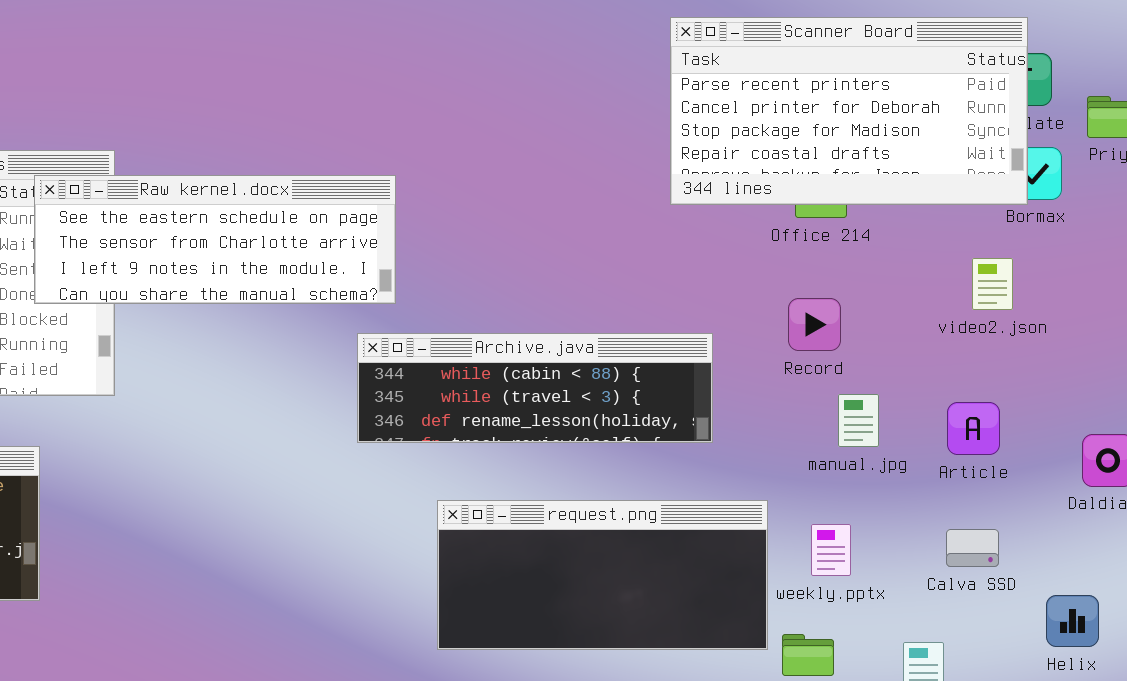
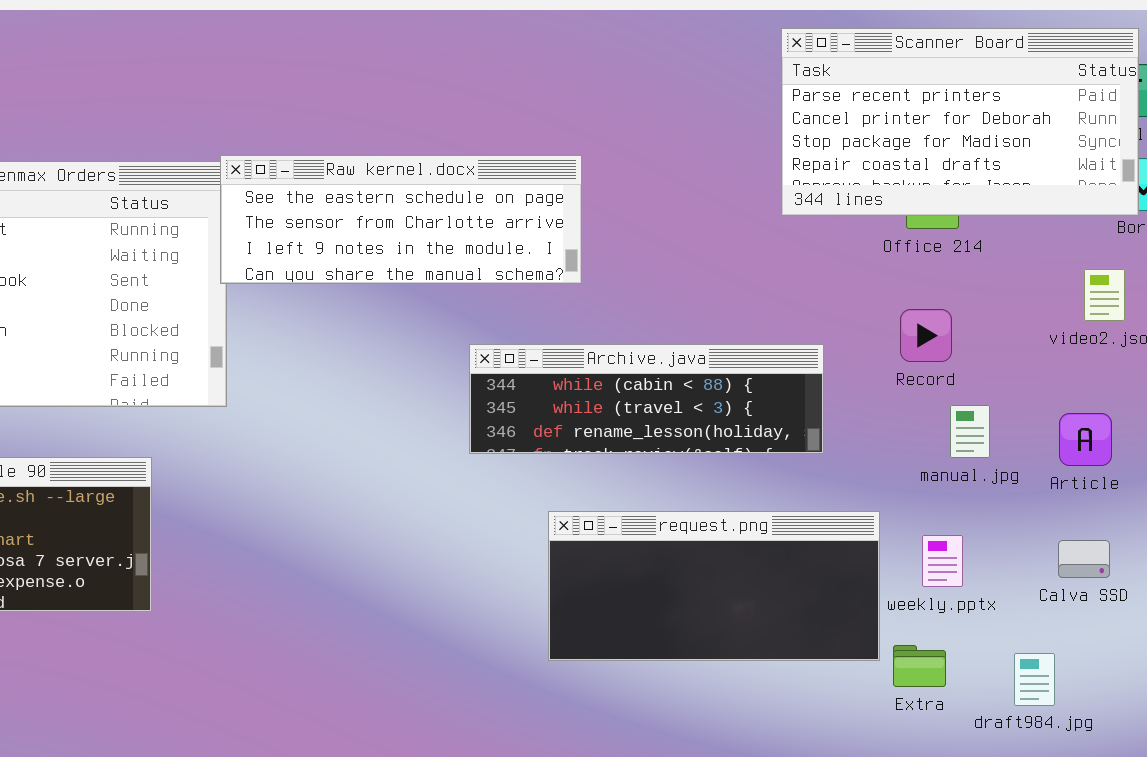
Raw kernel.docx: [34,175,396,304] -> [220,155,582,284], moved

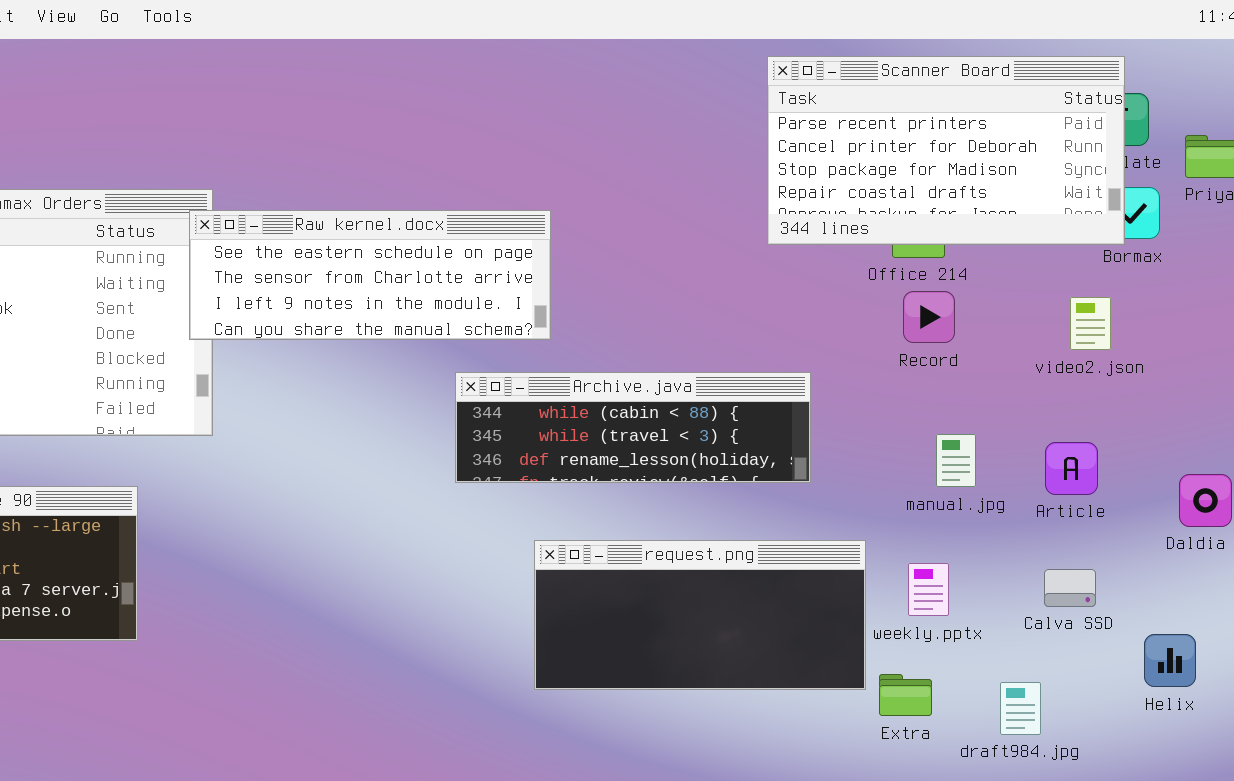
Raw kernel.docx: [220,155,582,284] -> [189,210,551,340], moved
Record: [900,309,952,362] -> [903,291,955,343], moved

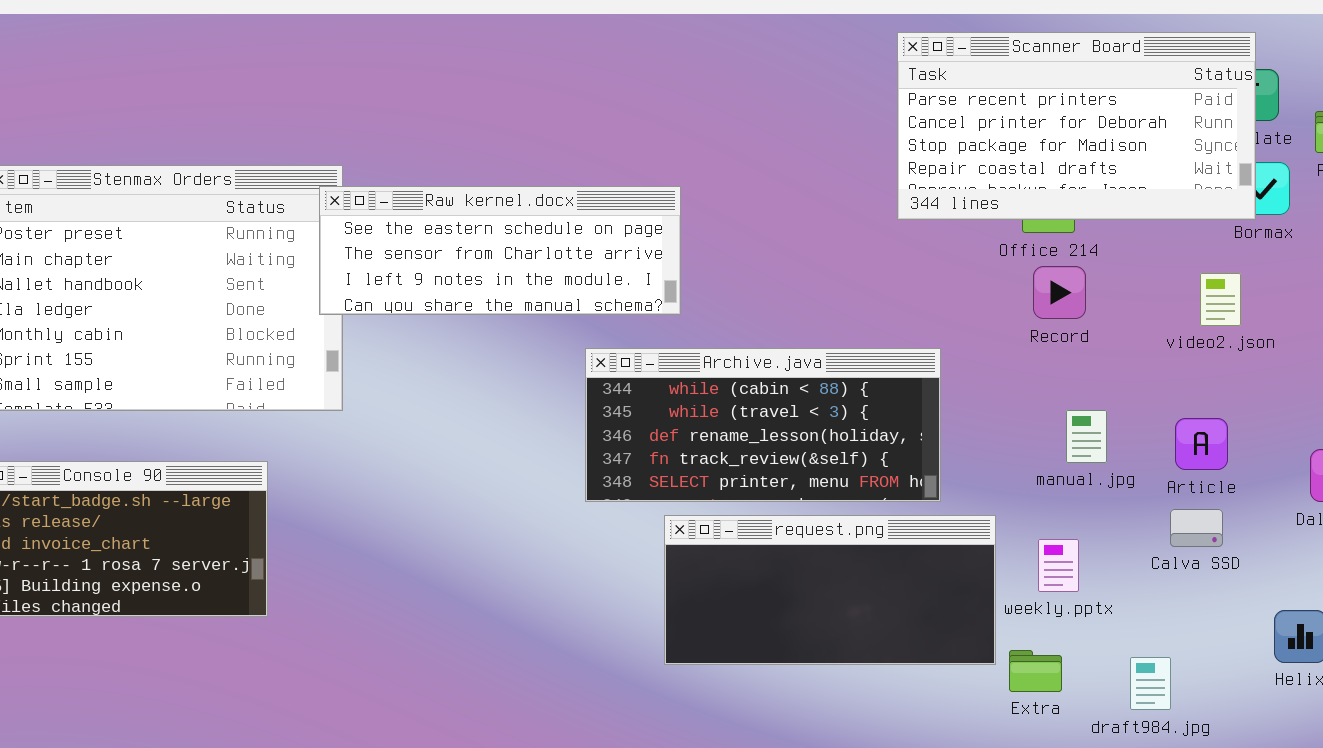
Archive.java: [455,372,811,483] -> [585,348,941,502], resized
Calva SSD: [1044,569,1096,607] -> [1170,509,1223,547], moved

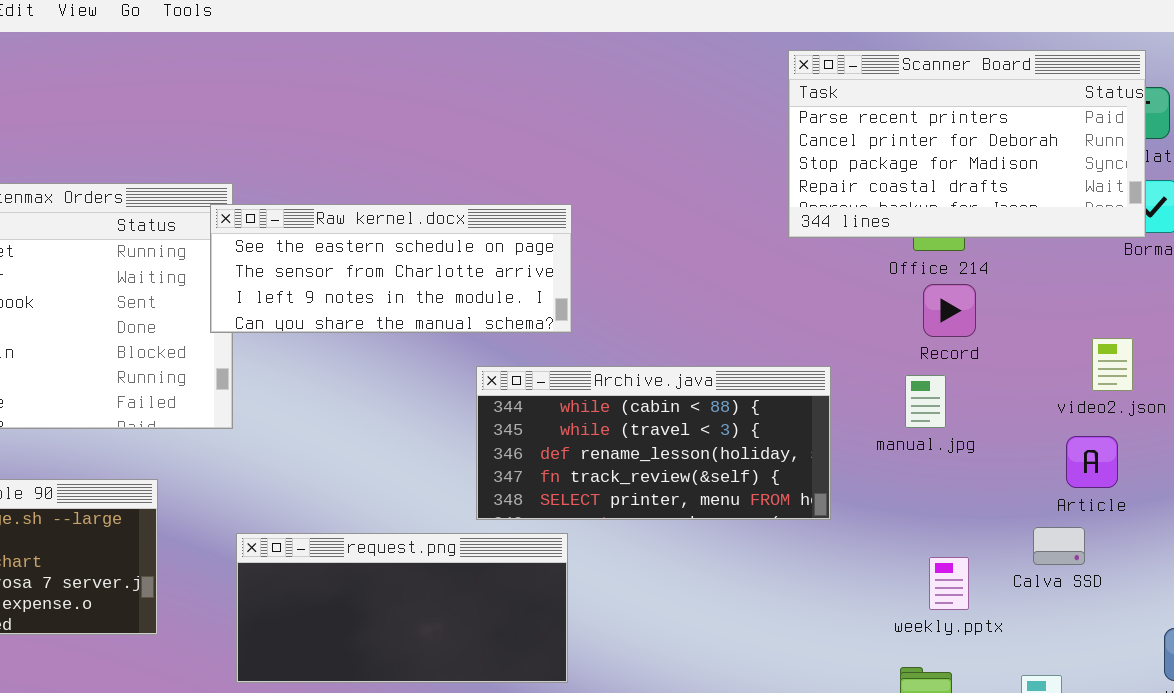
video2.json: [1200,273,1241,326] -> [1092,338,1133,391], moved
manual.jpg: [1066,410,1107,463] -> [905,375,946,428], moved
Calva SSD: [1170,509,1223,547] -> [1033,527,1085,565], moved
request.png: [664,515,996,665] -> [236,533,568,683], moved

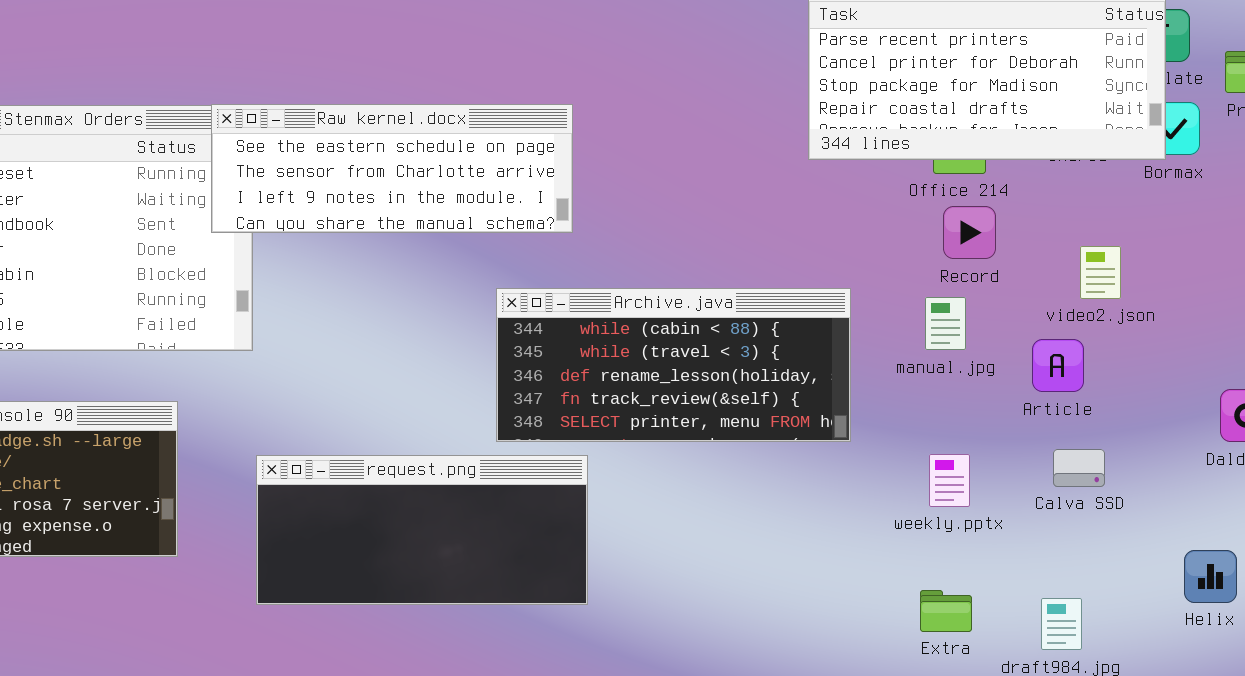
Raw kernel.docx: [210,204,572,333] -> [211,104,573,233], moved
video2.json: [1092,338,1133,391] -> [1080,246,1121,299], moved
Article: [1066,436,1118,488] -> [1032,339,1084,392], moved
weekly.pptx: [929,557,969,610] -> [929,454,970,507], moved

